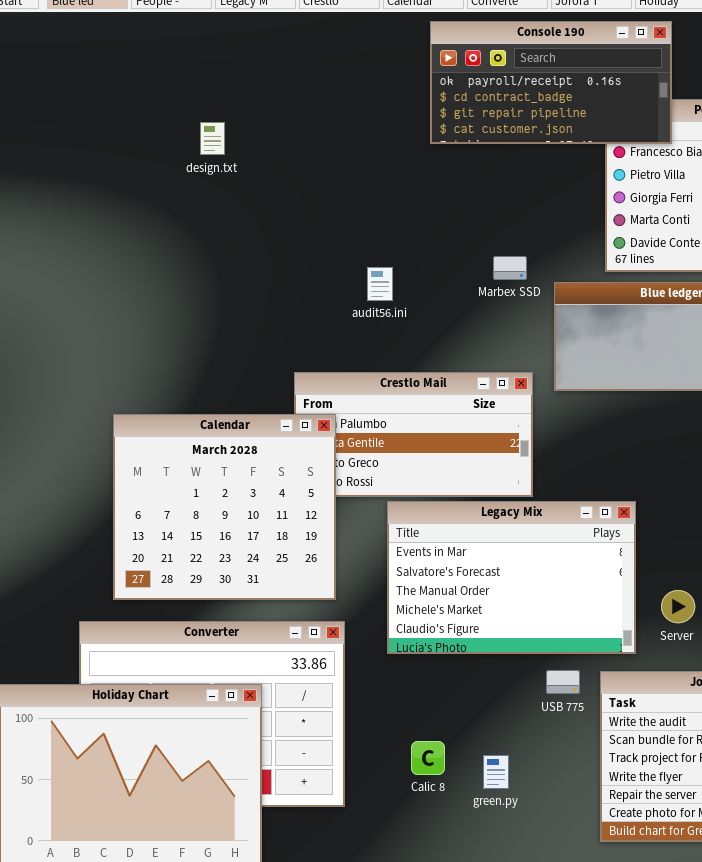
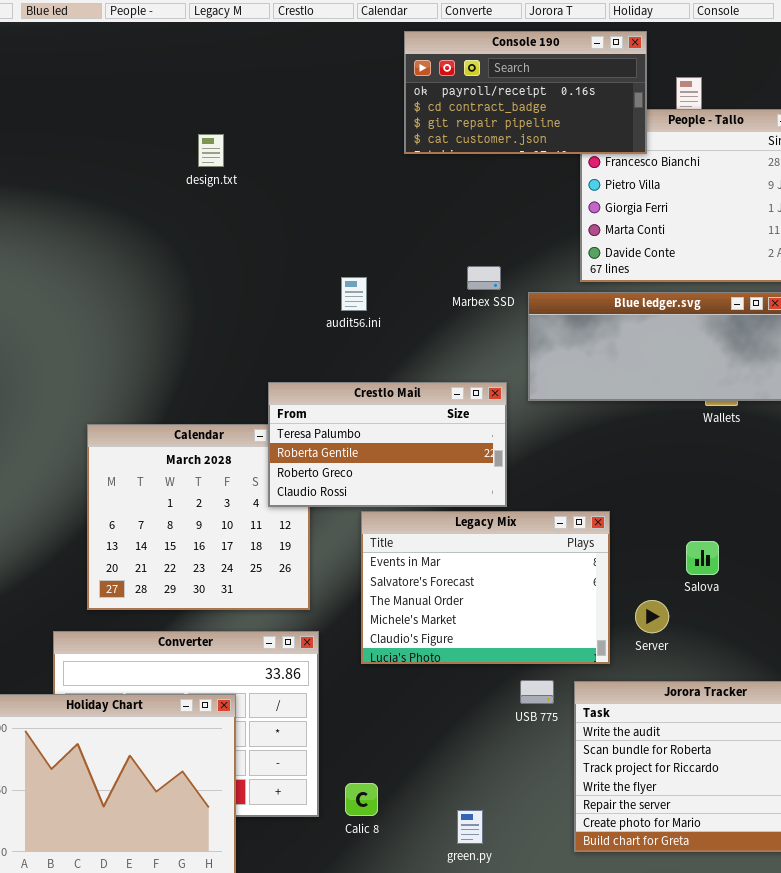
design.txt: [200,122,225,155] -> [198,134,224,167], moved
Crestlo Mail: [294,372,533,497] -> [268,382,507,507], raised
Calic 8: [411,741,445,775] -> [345,783,378,816], moved
green.py: [483,755,509,789] -> [457,810,483,844], moved

